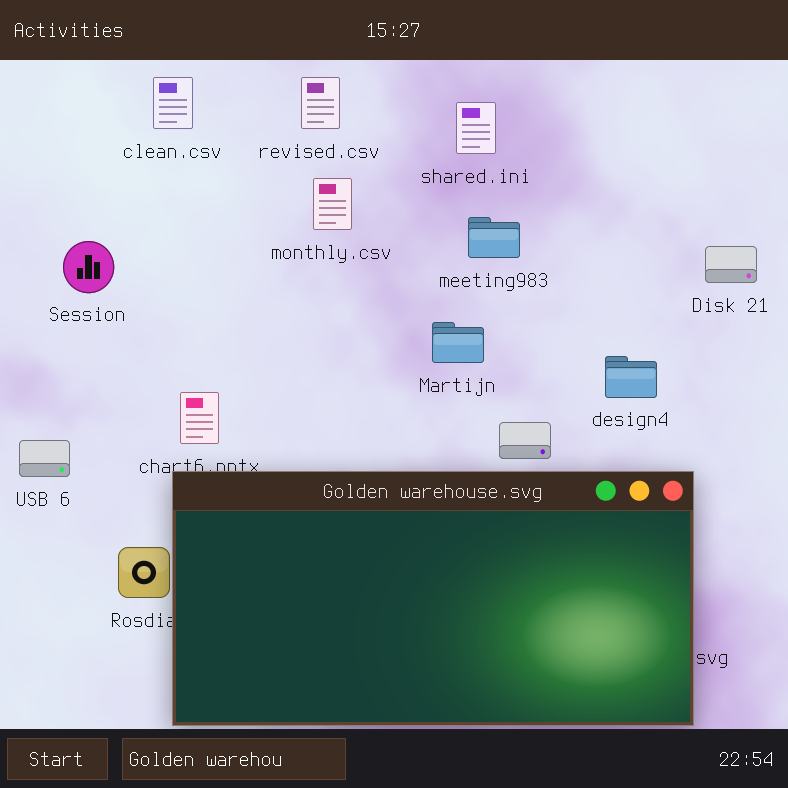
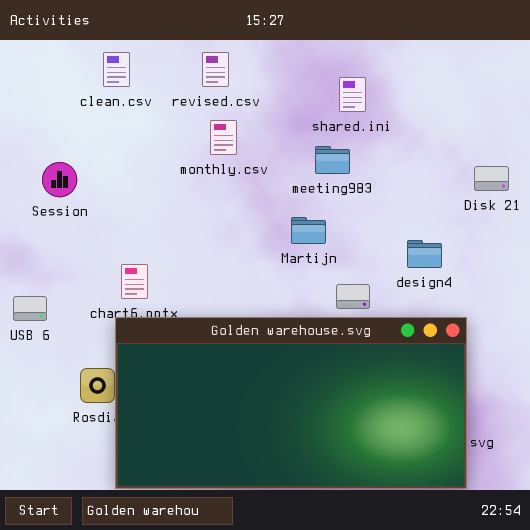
shared.ini: [456,102,496,154] -> [339,77,366,112], moved

